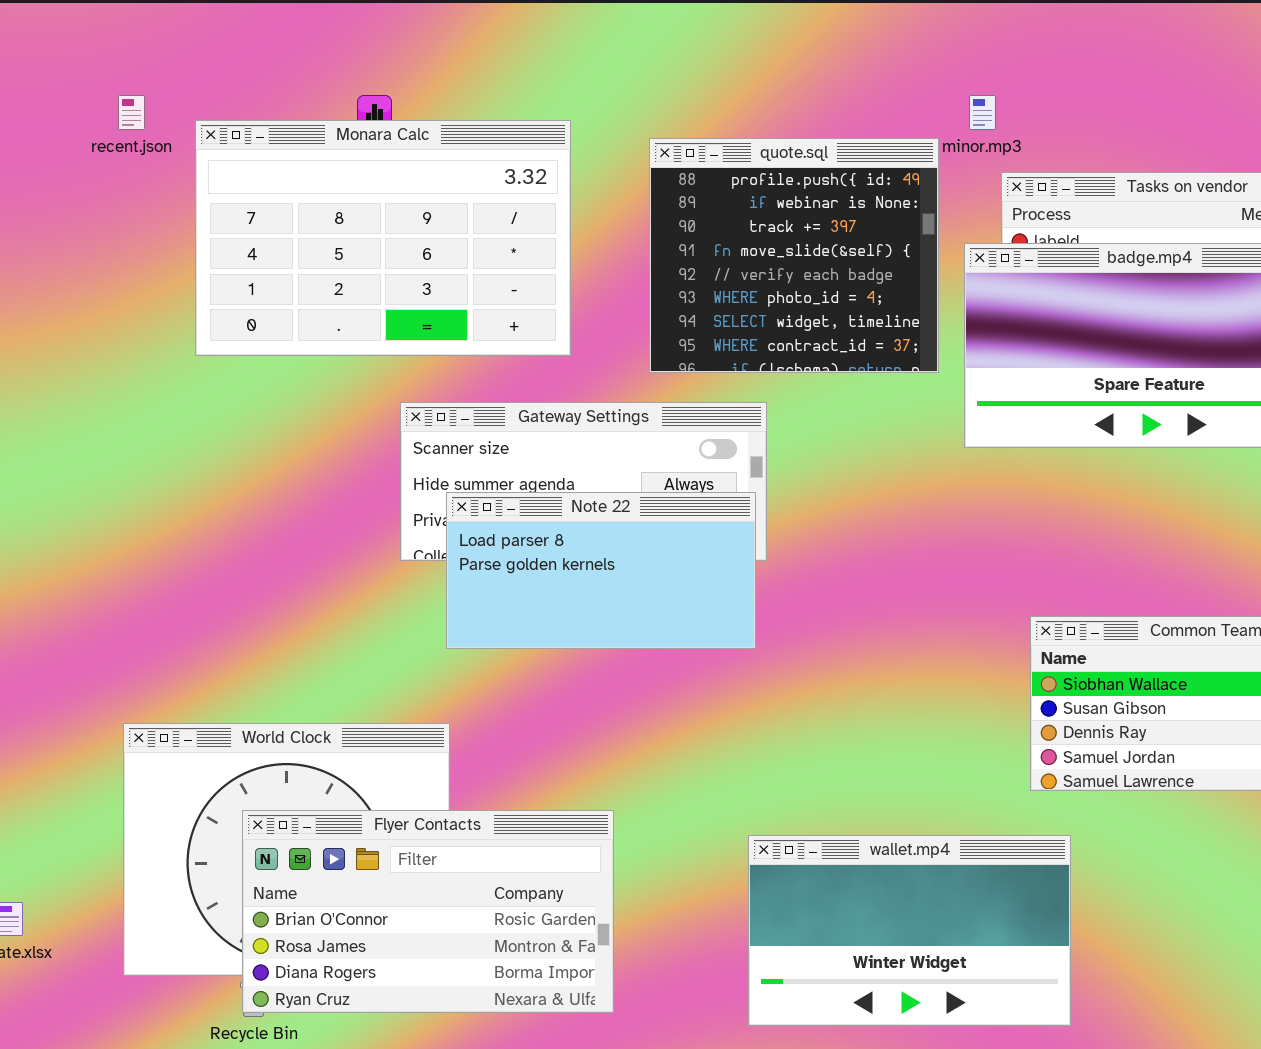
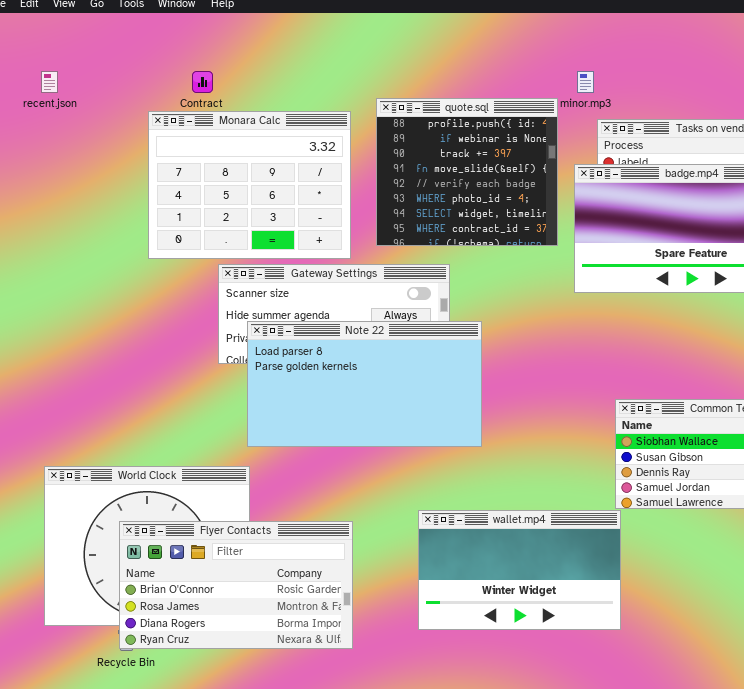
Monara Calc: [195,120,571,356] -> [148,111,351,259], moved, resized
Note 22: [446,492,756,649] -> [247,321,482,447], resized
wallet.mp4: [748,835,1071,1026] -> [418,510,621,630], moved

